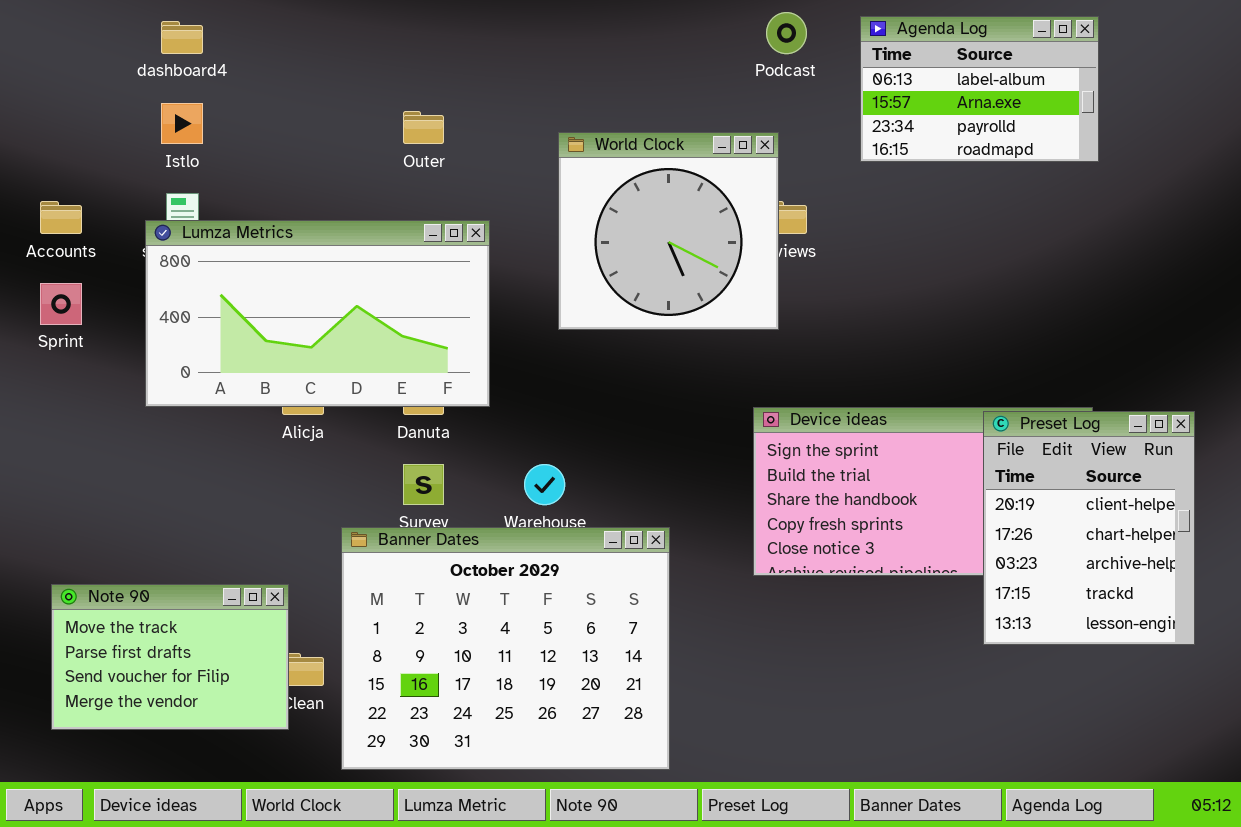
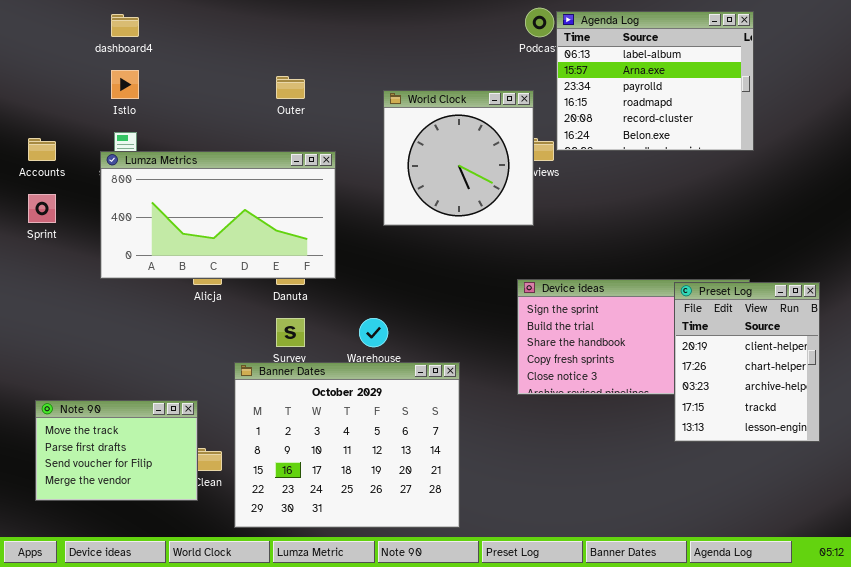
Agenda Log: [860,16,1099,162] -> [556,11,754,151], resized

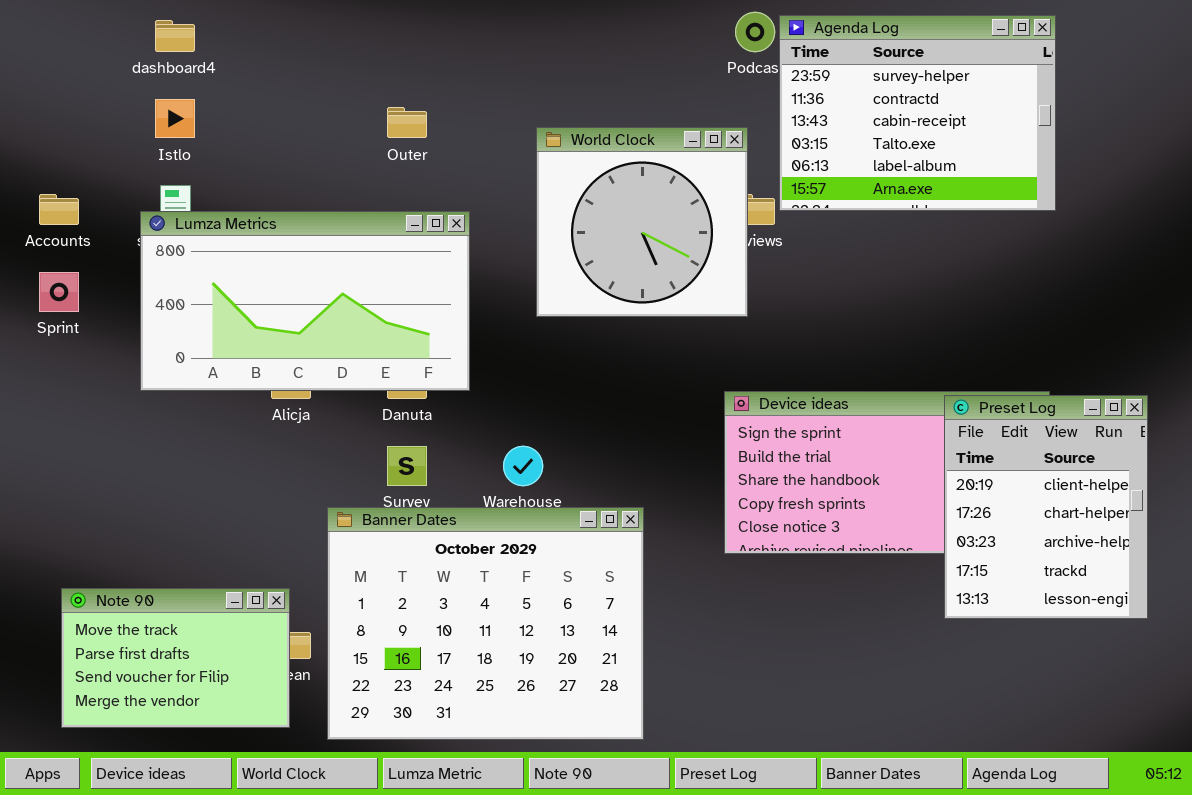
Agenda Log: [556,11,754,151] -> [779,15,1056,211], scrolled up 4 rows
Note 90: [35,400,198,501] -> [61,588,290,728], moved

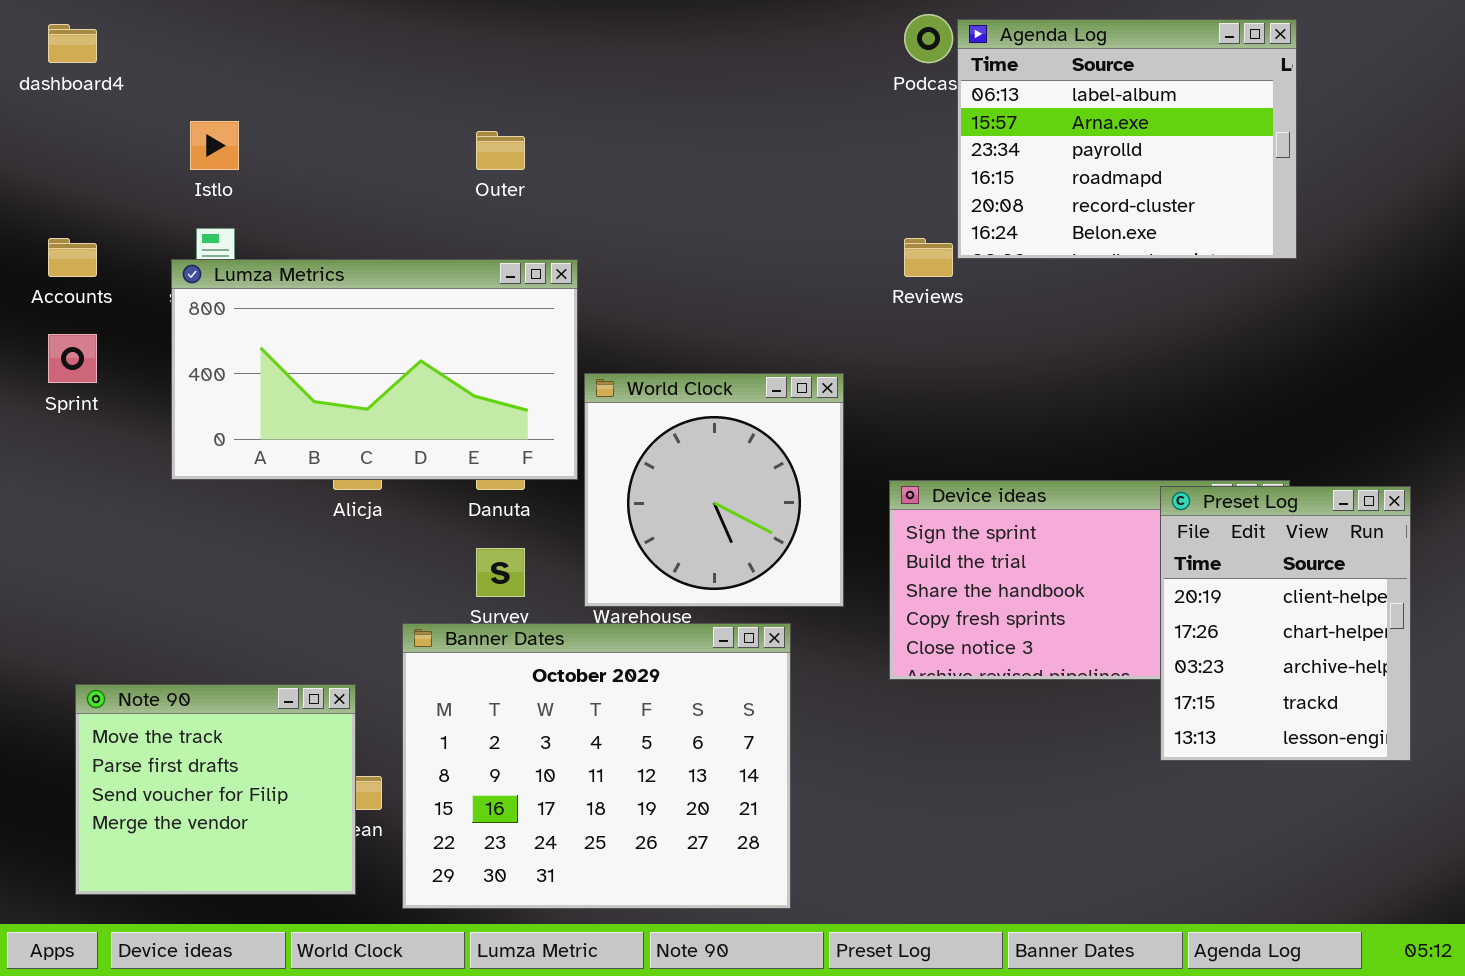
Agenda Log: [779,15,1056,211] -> [957,19,1297,259], scrolled down 4 rows
dashboard4: [155,20,195,52] -> [48,24,97,63], moved
World Clock: [536,127,748,317] -> [584,373,844,607], moved
Note 90: [61,588,290,728] -> [75,684,356,895], resized

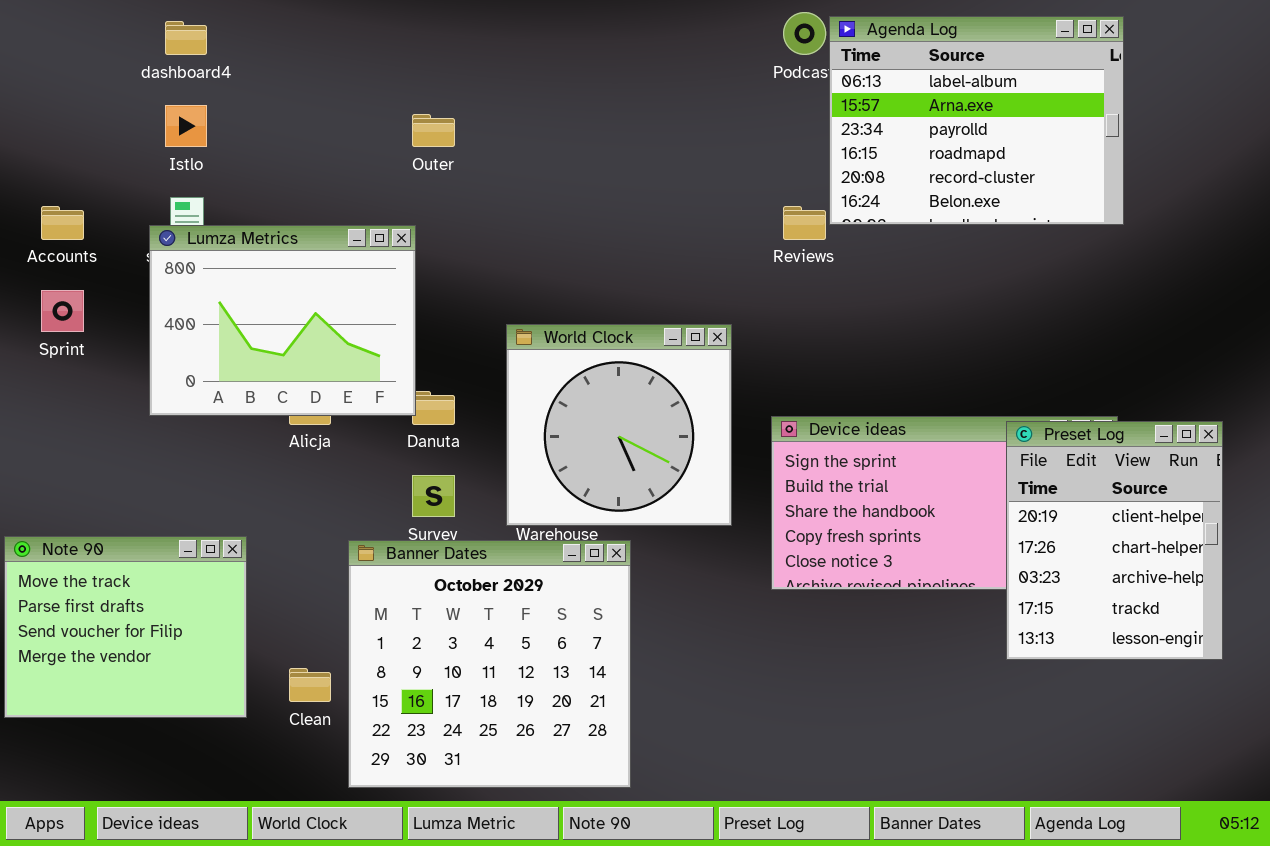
dashboard4: [48,24,97,63] -> [165,21,207,55], moved
Lumza Metrics: [171,259,578,480] -> [149,225,416,416], resized
Banner Dates: [402,623,791,909] -> [348,540,631,788], resized
Note 90: [75,684,356,895] -> [4,536,247,718], moved

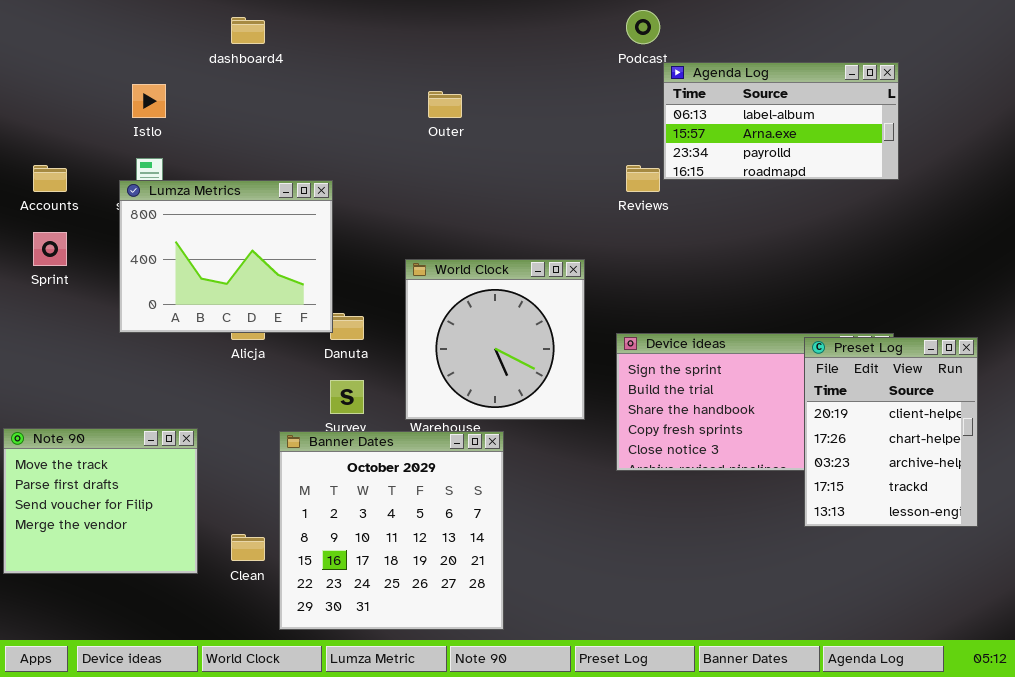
Agenda Log: [829,16,1124,225] -> [663,62,899,180], resized
dashboard4: [165,21,207,55] -> [231,17,265,44], moved
Outer: [412,114,455,147] -> [428,91,462,118], moved

